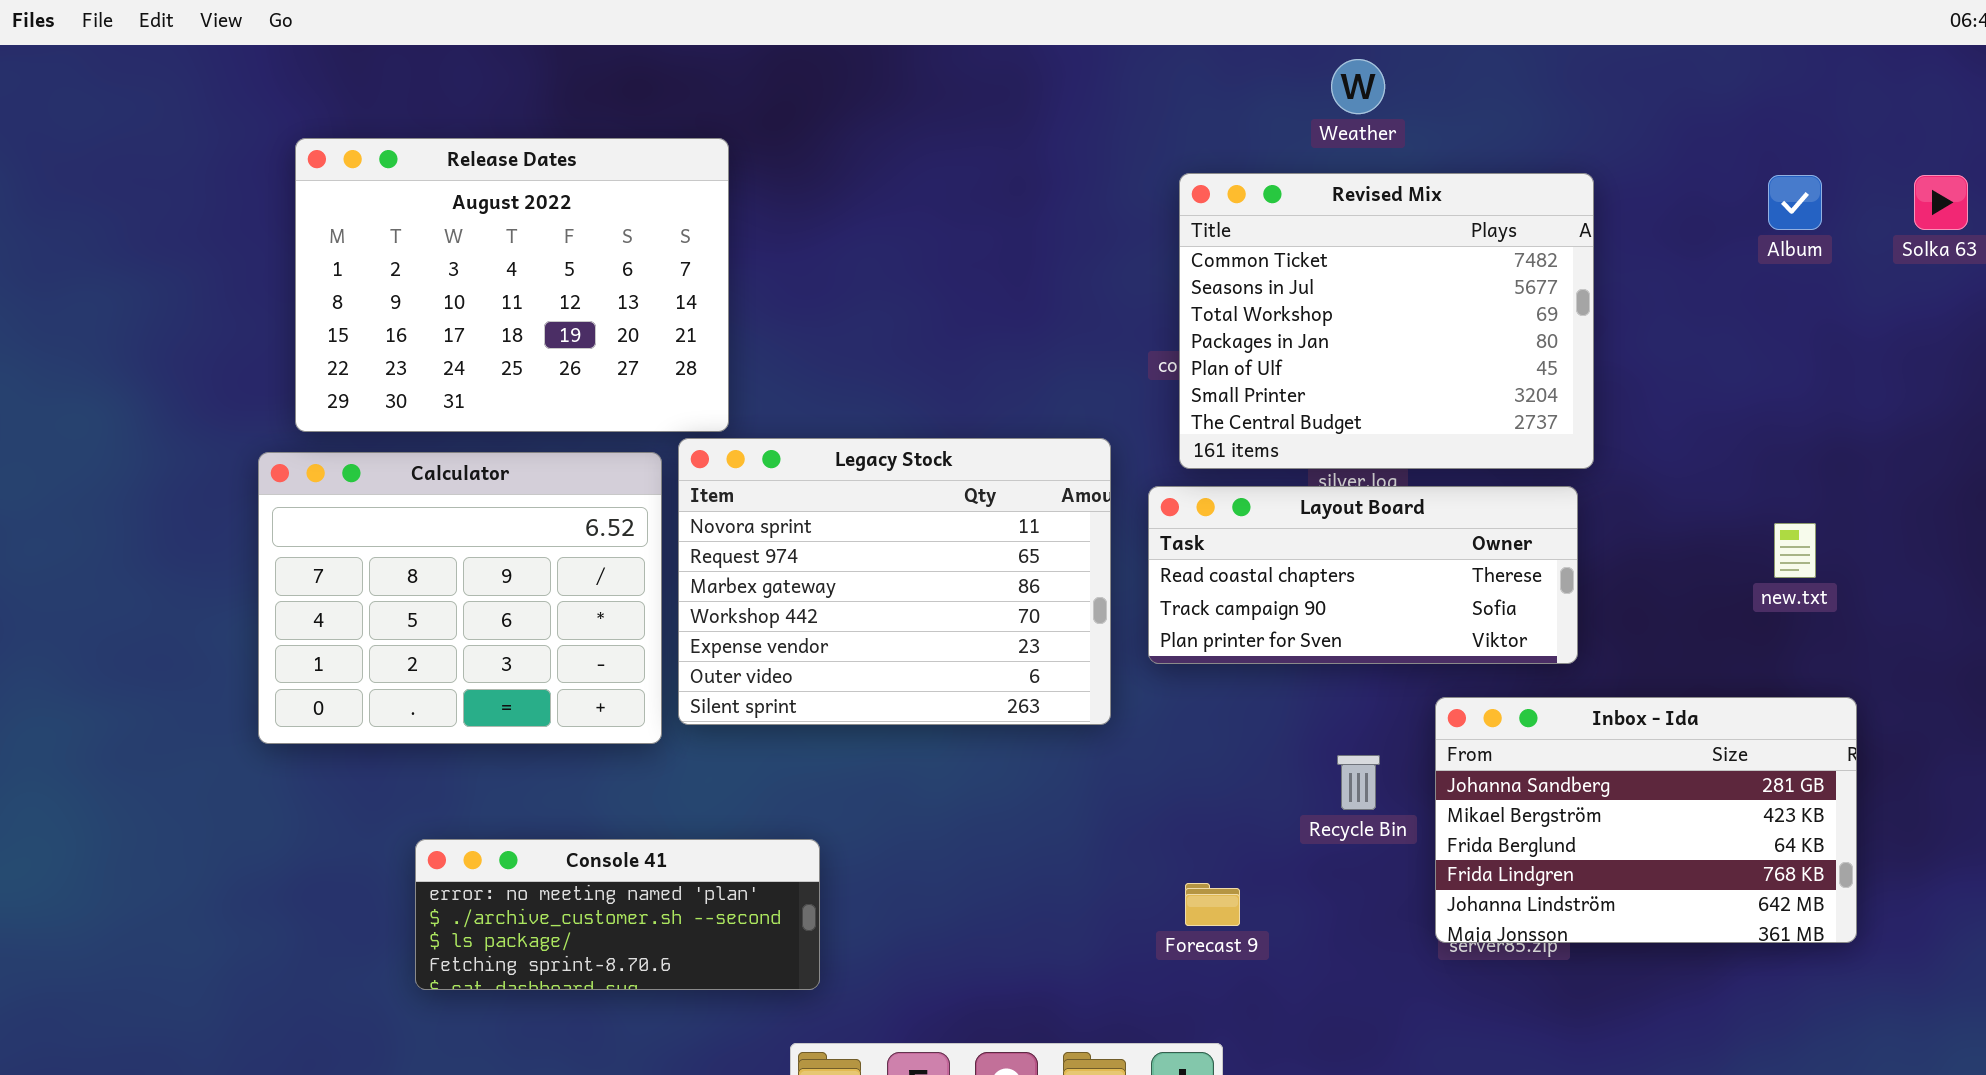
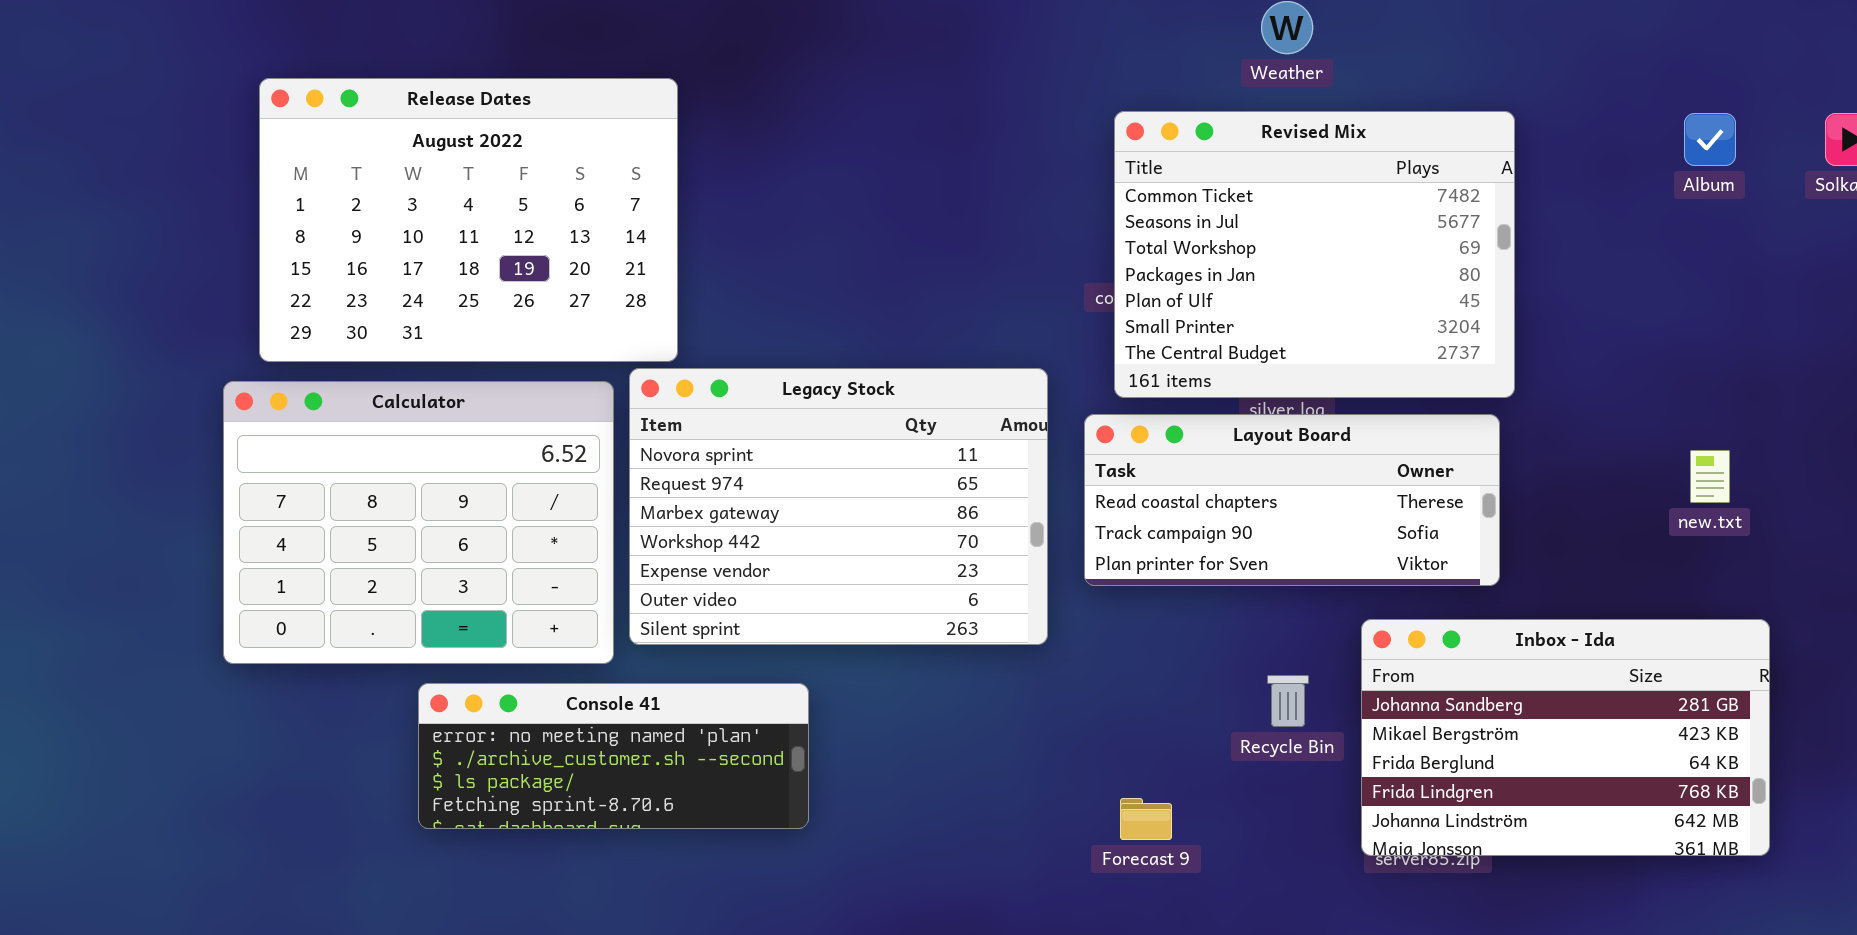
Console 41: [415,839,820,990] -> [418,683,809,829], moved

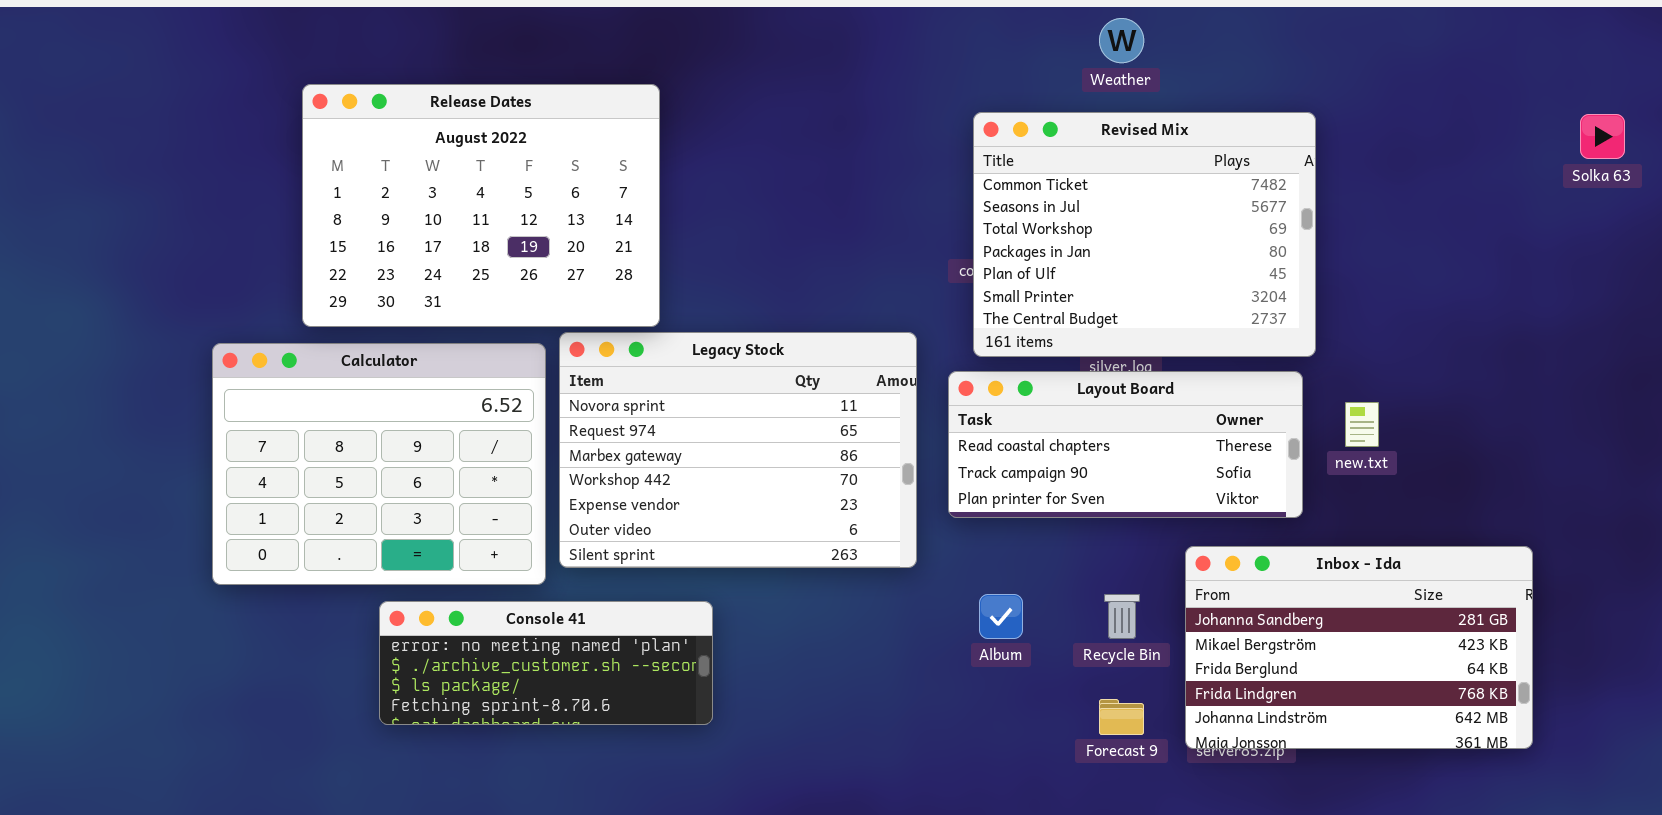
Release Dates: [259,78,678,362] -> [302,84,660,327], moved
Album: [1684,113,1736,166] -> [979,594,1023,639], moved
new.txt: [1690,450,1730,503] -> [1345,402,1379,447], moved
Forecast 9: [1120,798,1172,840] -> [1099,699,1144,735], moved

